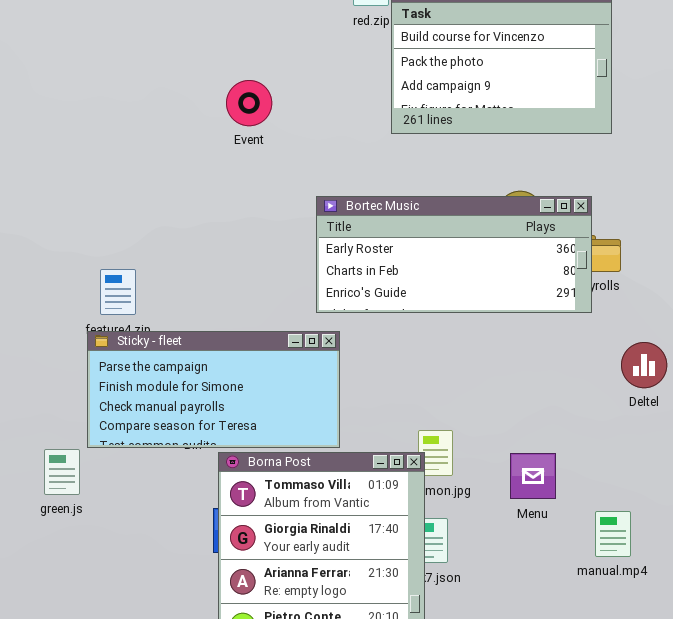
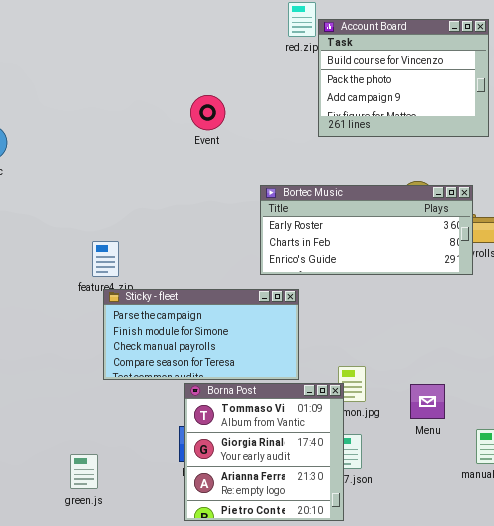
Sticky - fleet: [87,331,340,448] -> [103,289,299,380], moved
green.js: [44,449,80,495] -> [70,454,98,489], moved

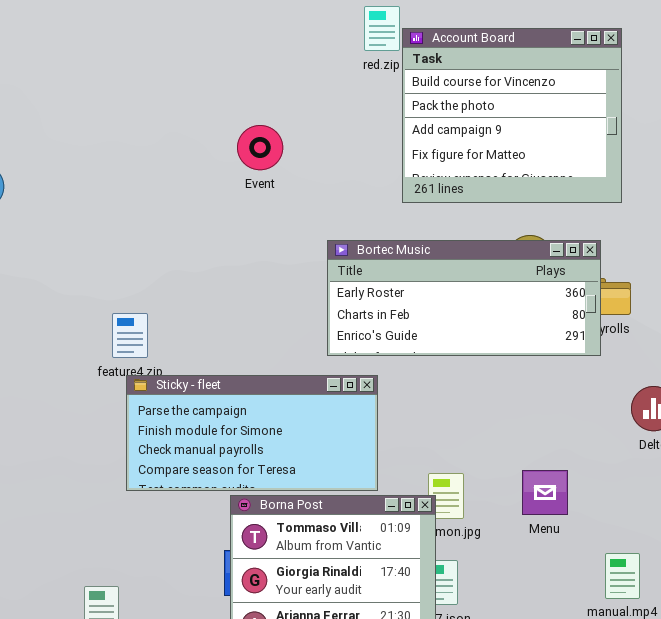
Account Board: [318,19,489,137] -> [402,28,622,203], resized
Menu: [410,384,445,419] -> [522,470,568,515], moved

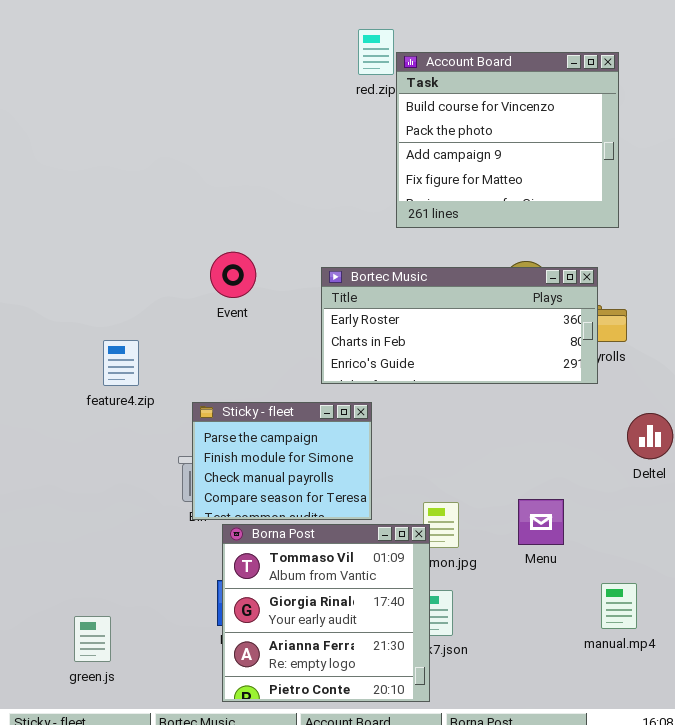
Event: [237,125,283,170] -> [210,252,256,298], moved
Sticky - fleet: [126,375,378,491] -> [192,402,372,520], resized

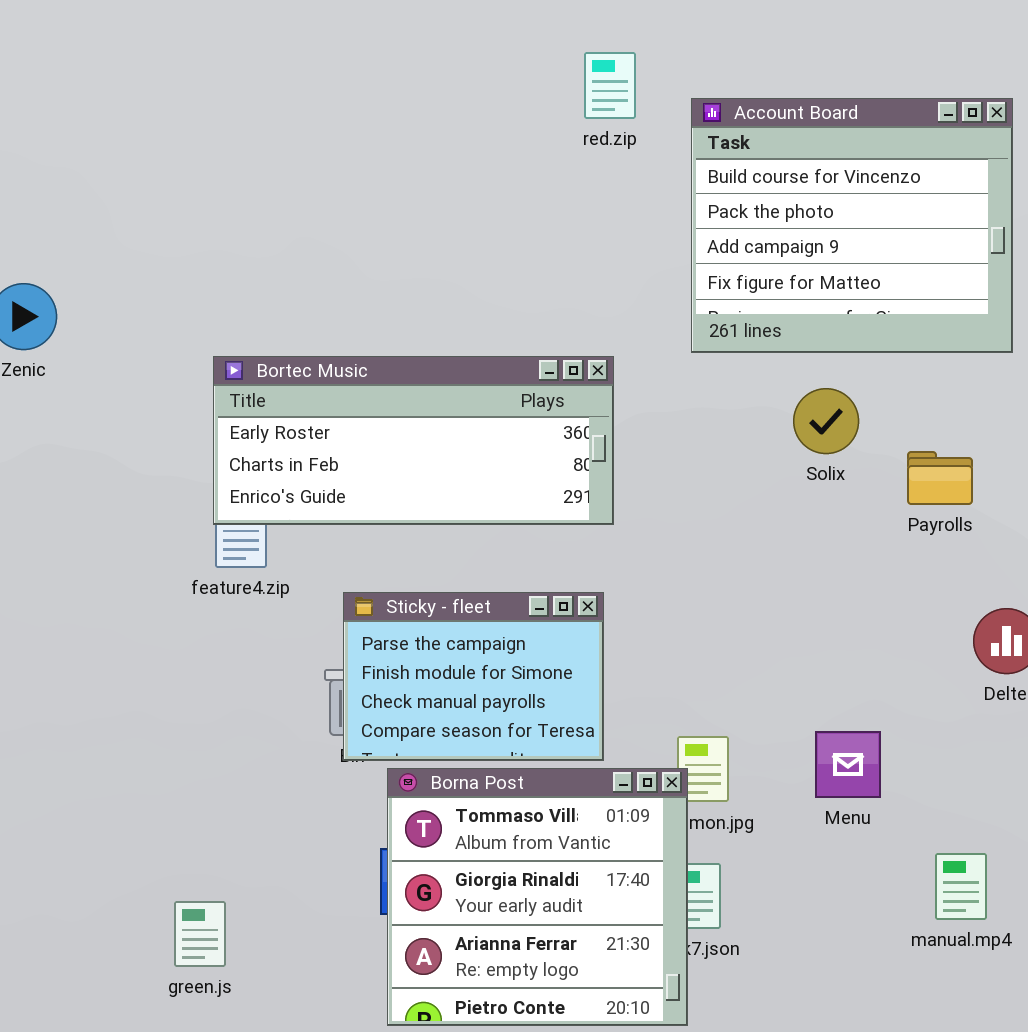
Account Board: [396,52,619,228] -> [691,98,1013,353], moved
Bortec Music: [321,267,598,384] -> [213,356,614,525], moved

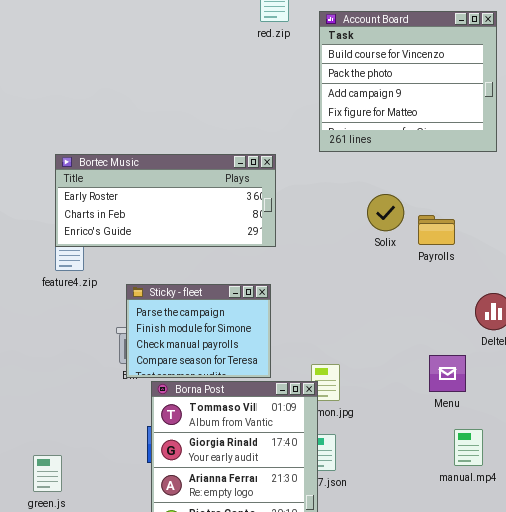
Solix: [793,388,859,454] -> [367,194,404,231], moved
Payrolls: [907,451,973,505] -> [418,215,455,245], moved
Menu: [815,731,881,798] -> [429,355,466,392], moved

